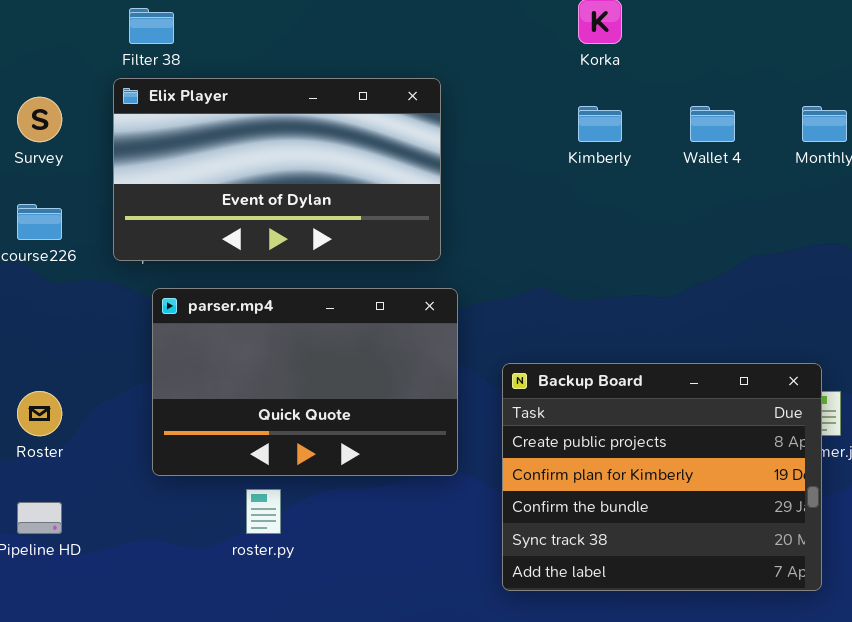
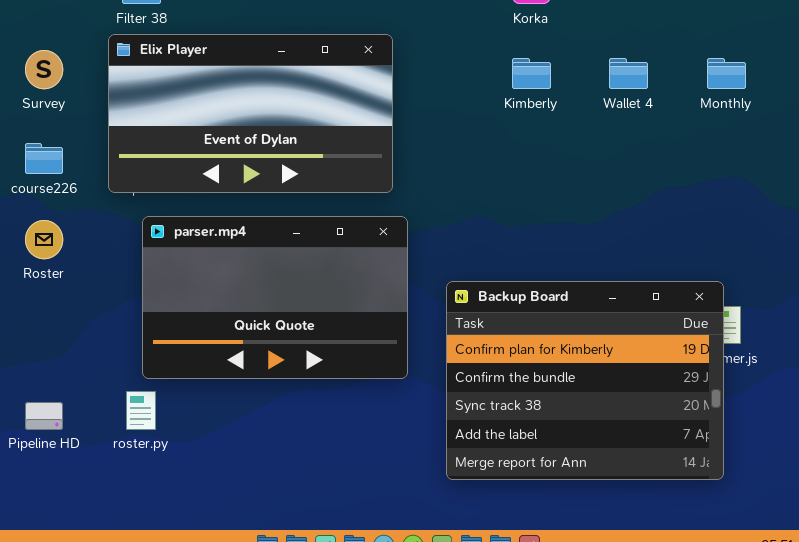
Backup Board: [502,363,822,591] -> [446,281,724,480], scrolled down 1 row
Roster: [17,391,62,436] -> [25,220,63,259], moved
roster.py: [246,489,281,534] -> [126,391,156,430], moved

